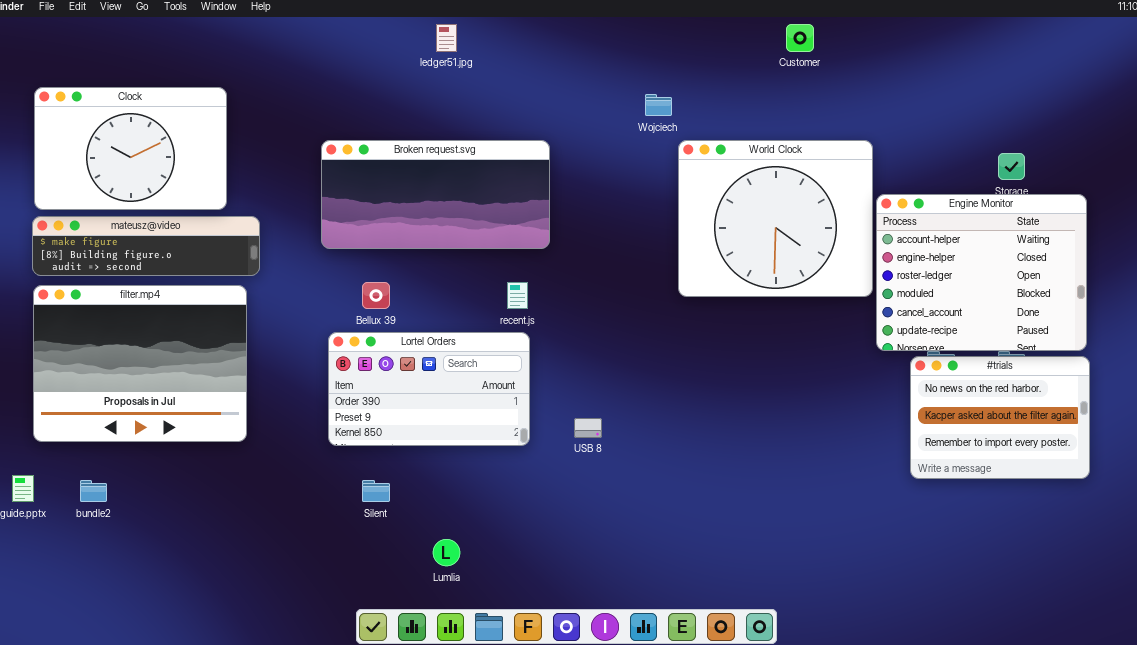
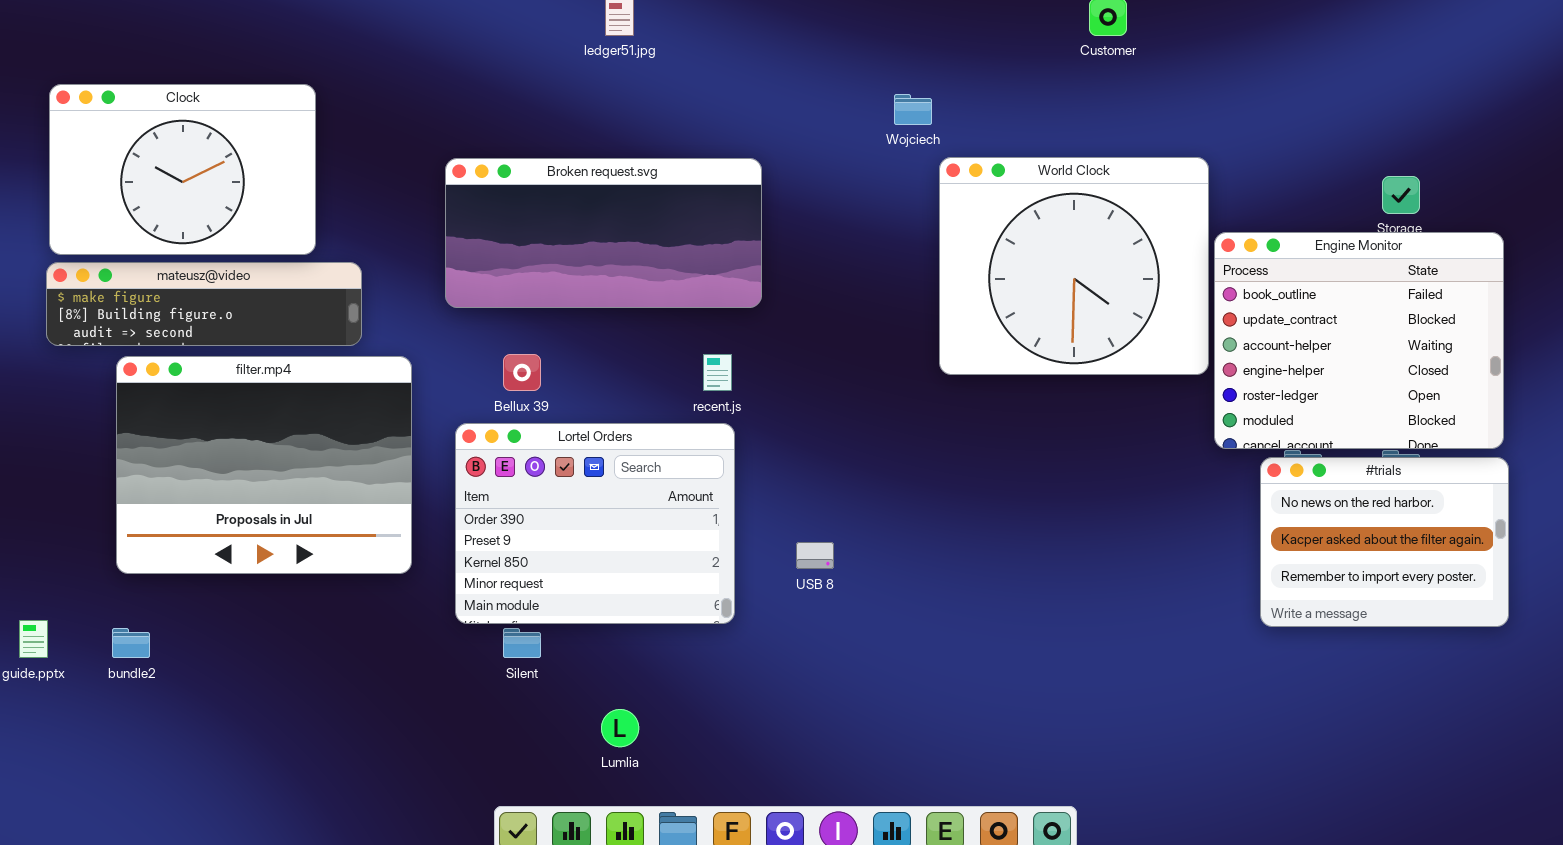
Engine Monitor: [876,194,1087,351] -> [1214,232,1504,449], scrolled up 2 rows
filter.mp4: [33,285,247,442] -> [116,356,412,574], moved
Lortel Orders: [328,332,530,446] -> [455,423,735,624], resized

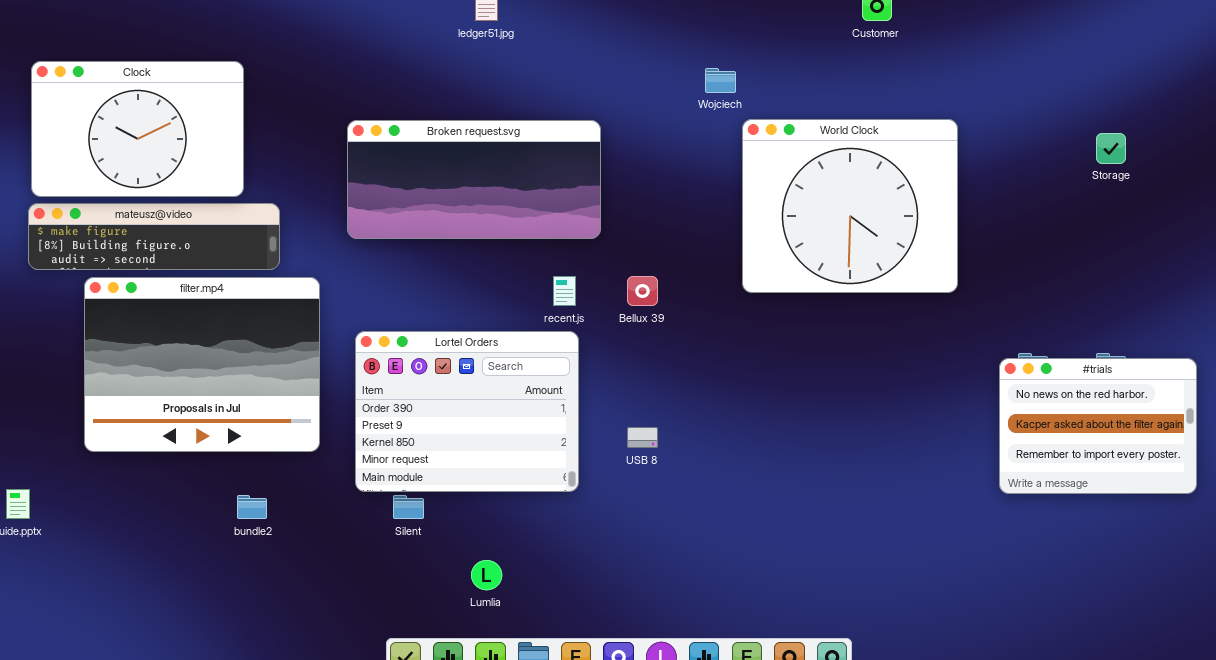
Engine Monitor: [1214,232,1504,449] -> none, closed
Bellux 39: [503,354,541,391] -> [627,276,658,306], moved
bundle2: [112,628,150,658] -> [237,495,267,519], moved

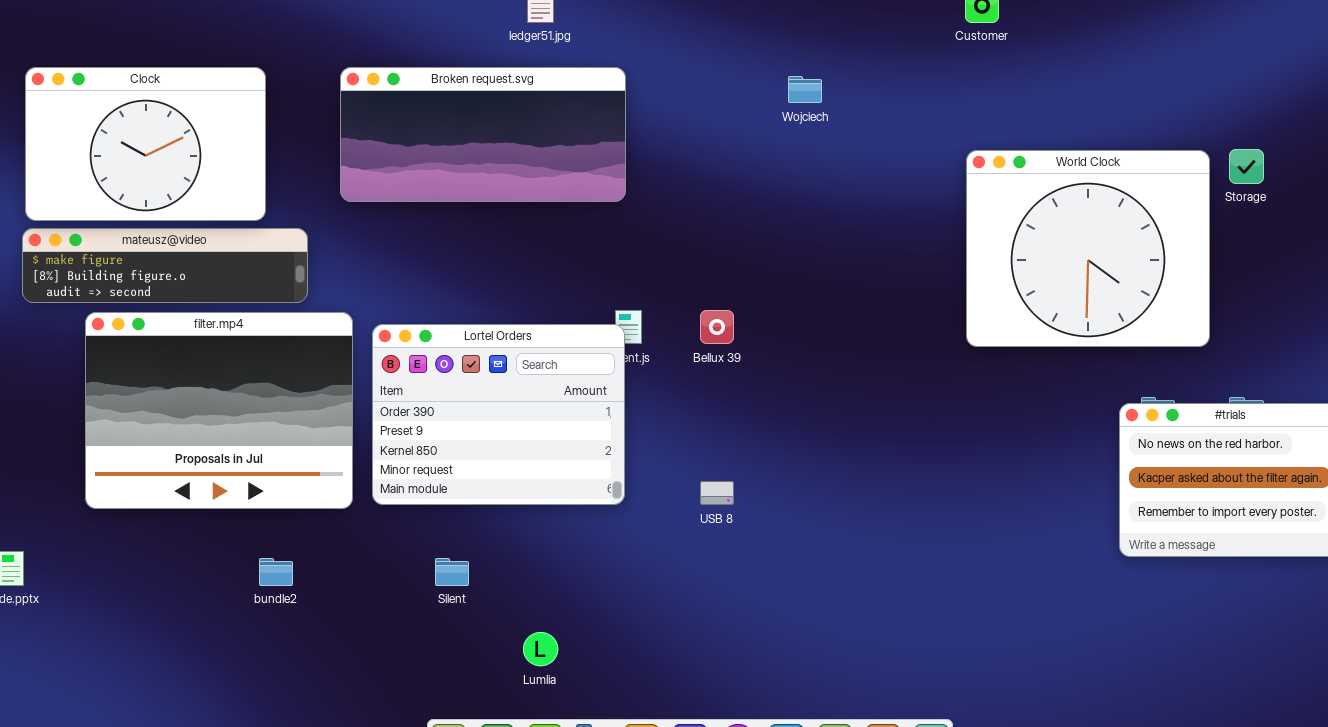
World Clock: [742,119,958,293] -> [966,150,1210,347], moved
Broken request.svg: [347,120,601,239] -> [340,67,626,202], moved
Lortel Orders: [355,331,579,492] -> [372,324,625,505], moved

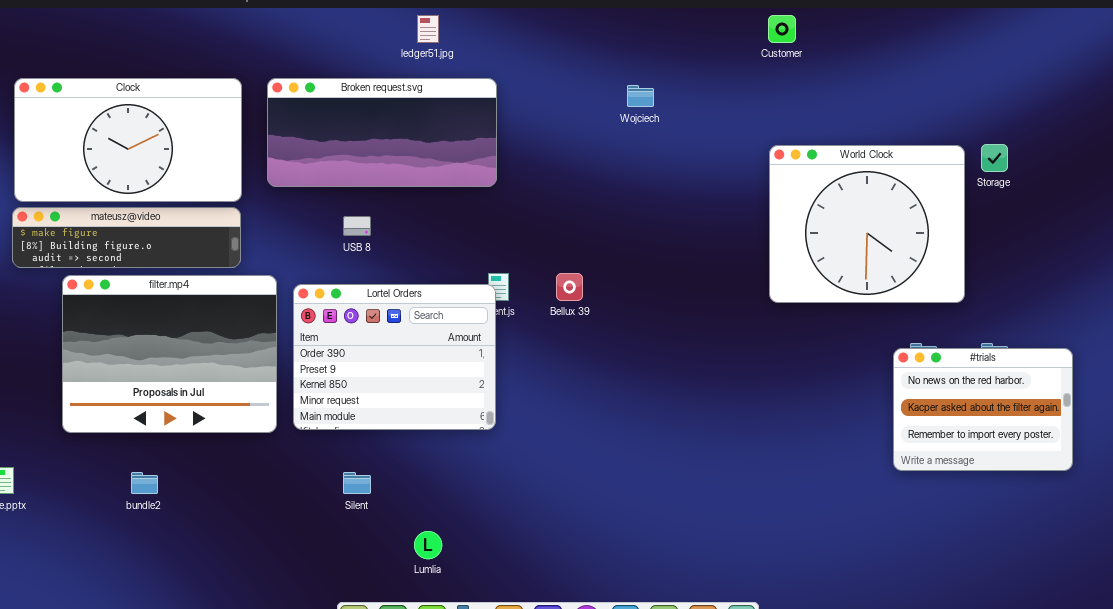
Clock: [25,67,266,221] -> [14,78,242,202], resized
USB 8: [700,481,734,505] -> [343,216,371,236], moved
bundle2: [259,558,293,586] -> [131,472,158,494], moved

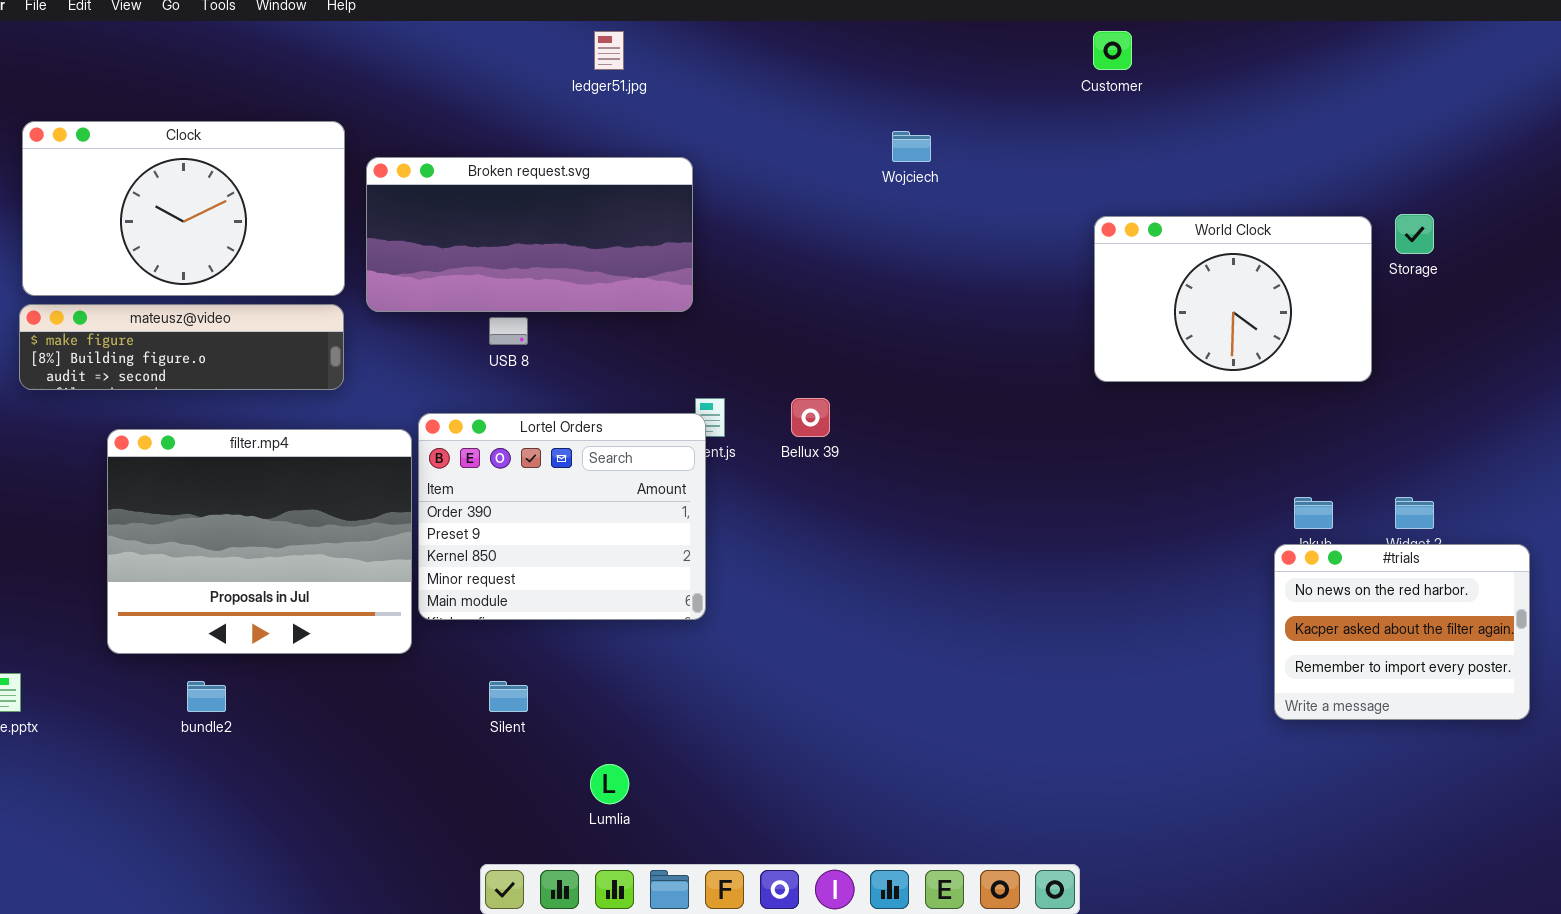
Broken request.svg: [267,78,497,187] -> [366,157,693,312], moved
World Clock: [769,145,965,303] -> [1094,216,1372,382], resized
filter.mp4: [62,275,277,433] -> [107,429,412,654], moved
#trials: [893,348,1073,471] -> [1274,544,1530,720], moved

